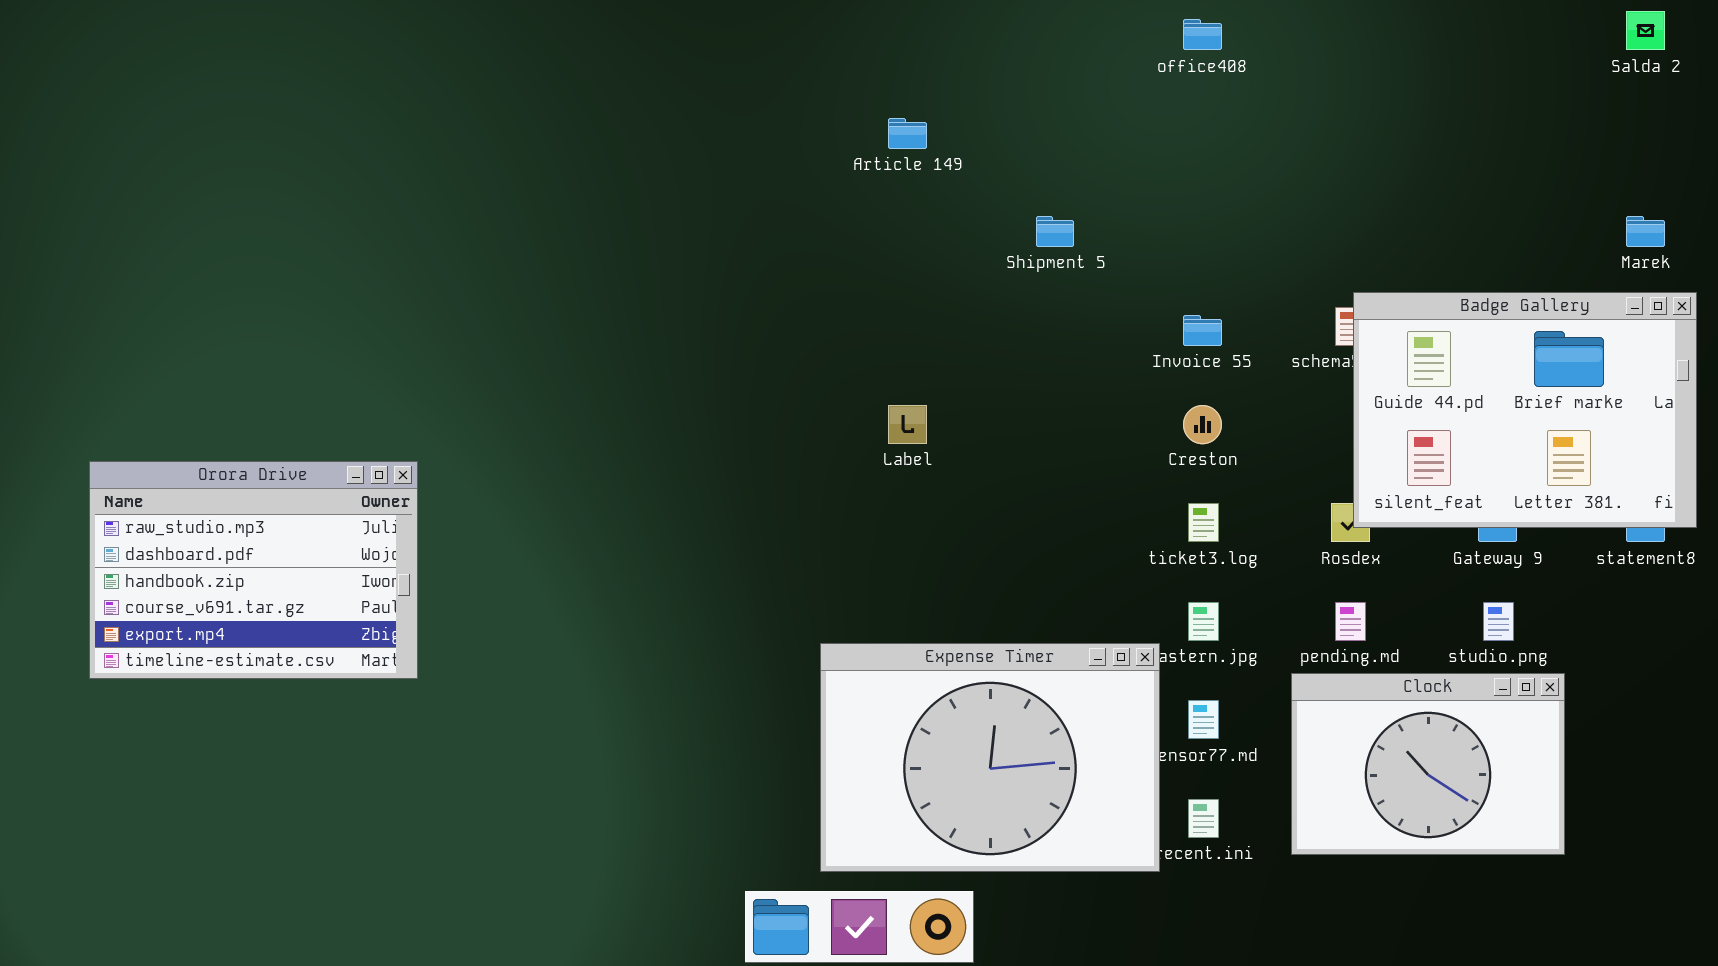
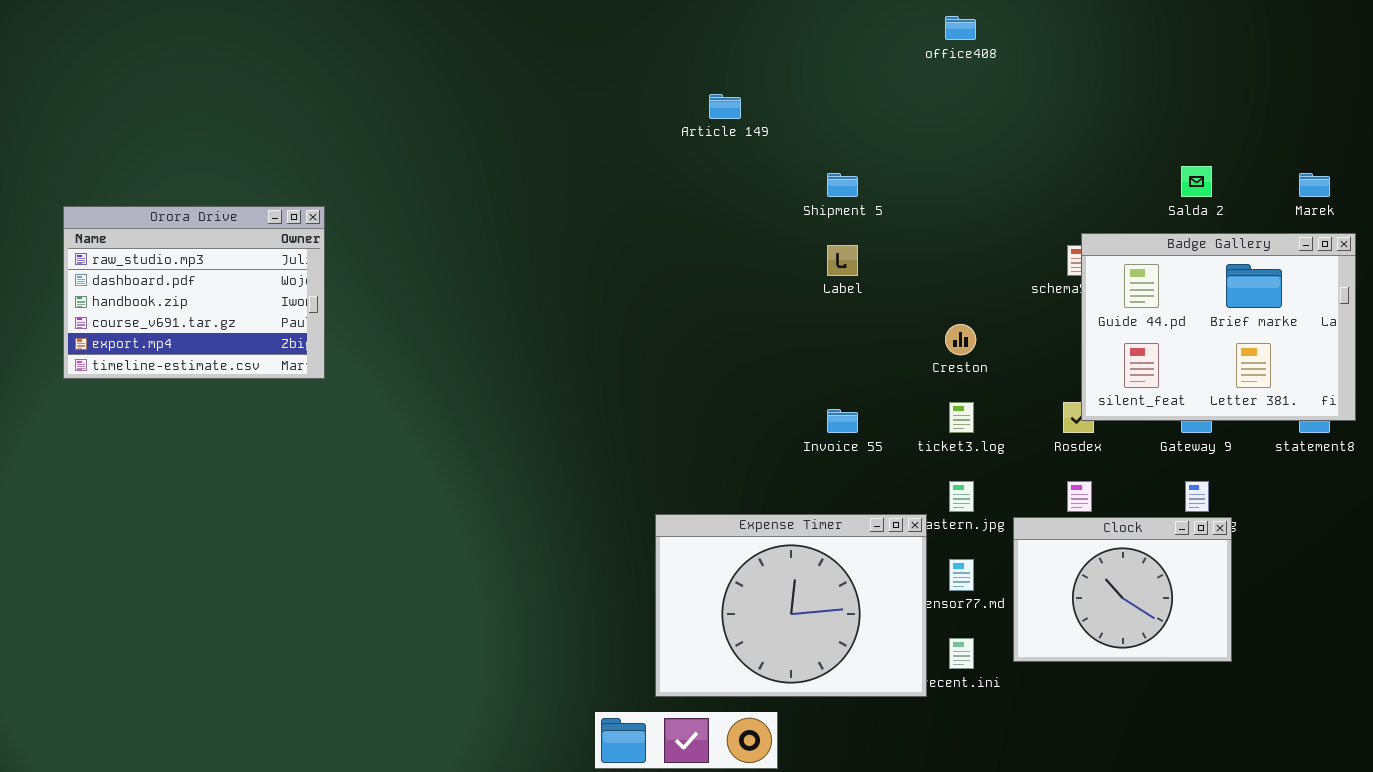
Salda 2: [1626,11,1665,50] -> [1181,166,1212,197], moved
Invoice 55: [1183,315,1222,346] -> [827,409,858,433], moved
Label: [888,405,927,444] -> [827,245,858,276], moved
Orora Drive: [89,461,418,679] -> [63,206,325,379], moved
Clock: [1291,673,1565,855] -> [1013,517,1232,662], moved

